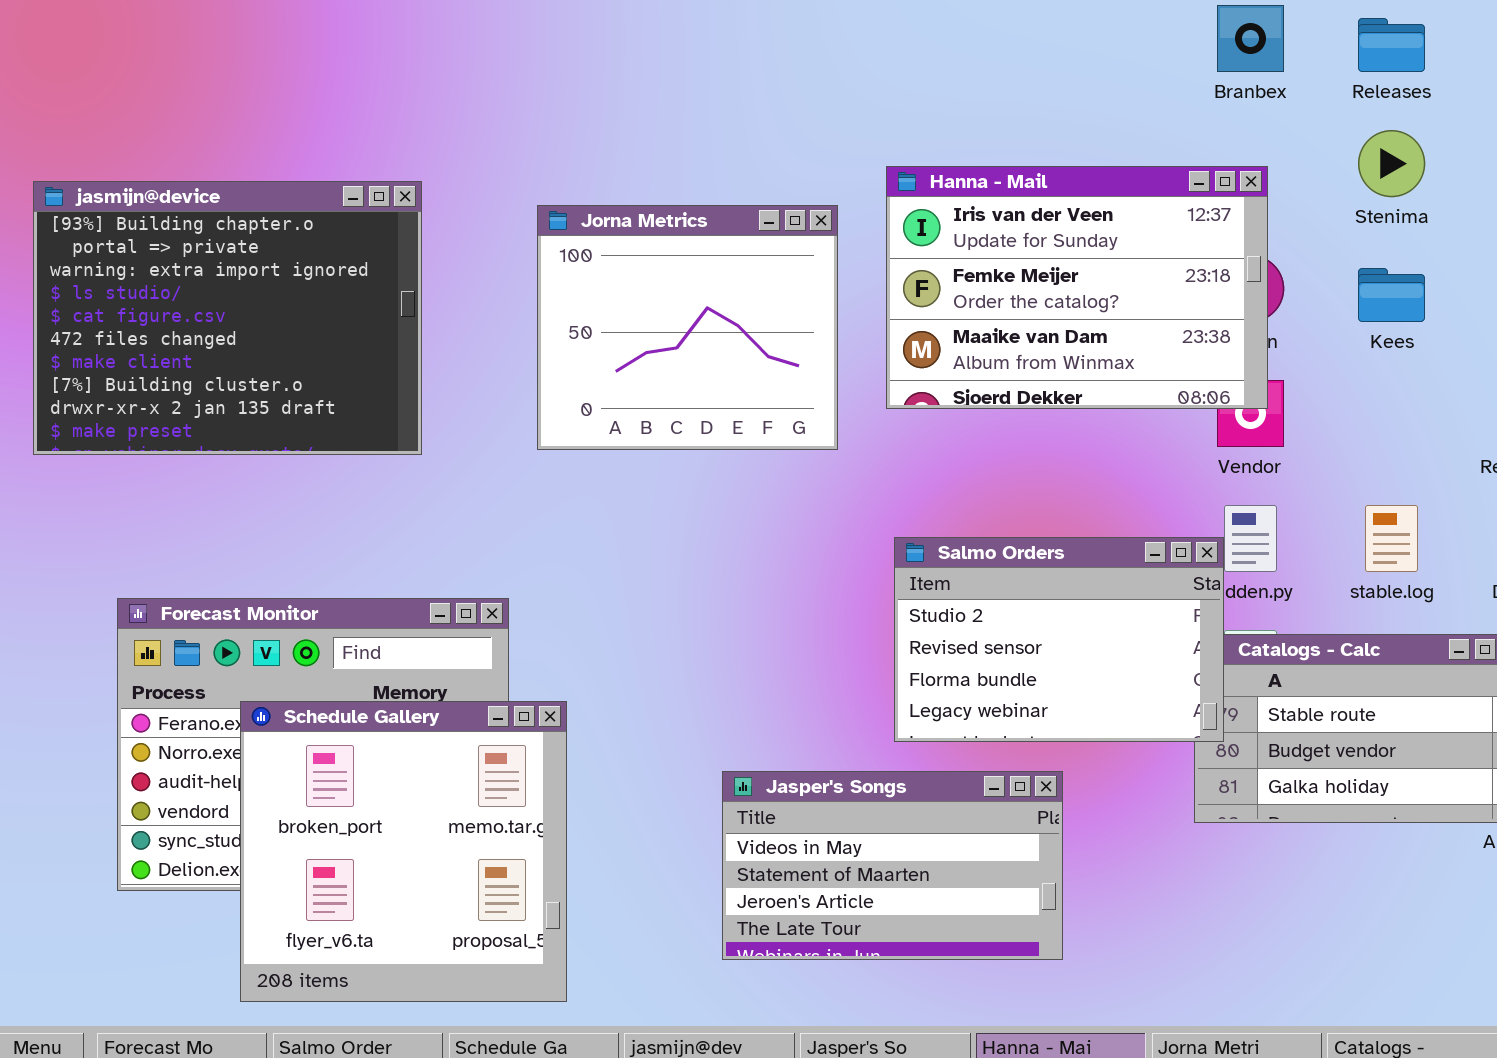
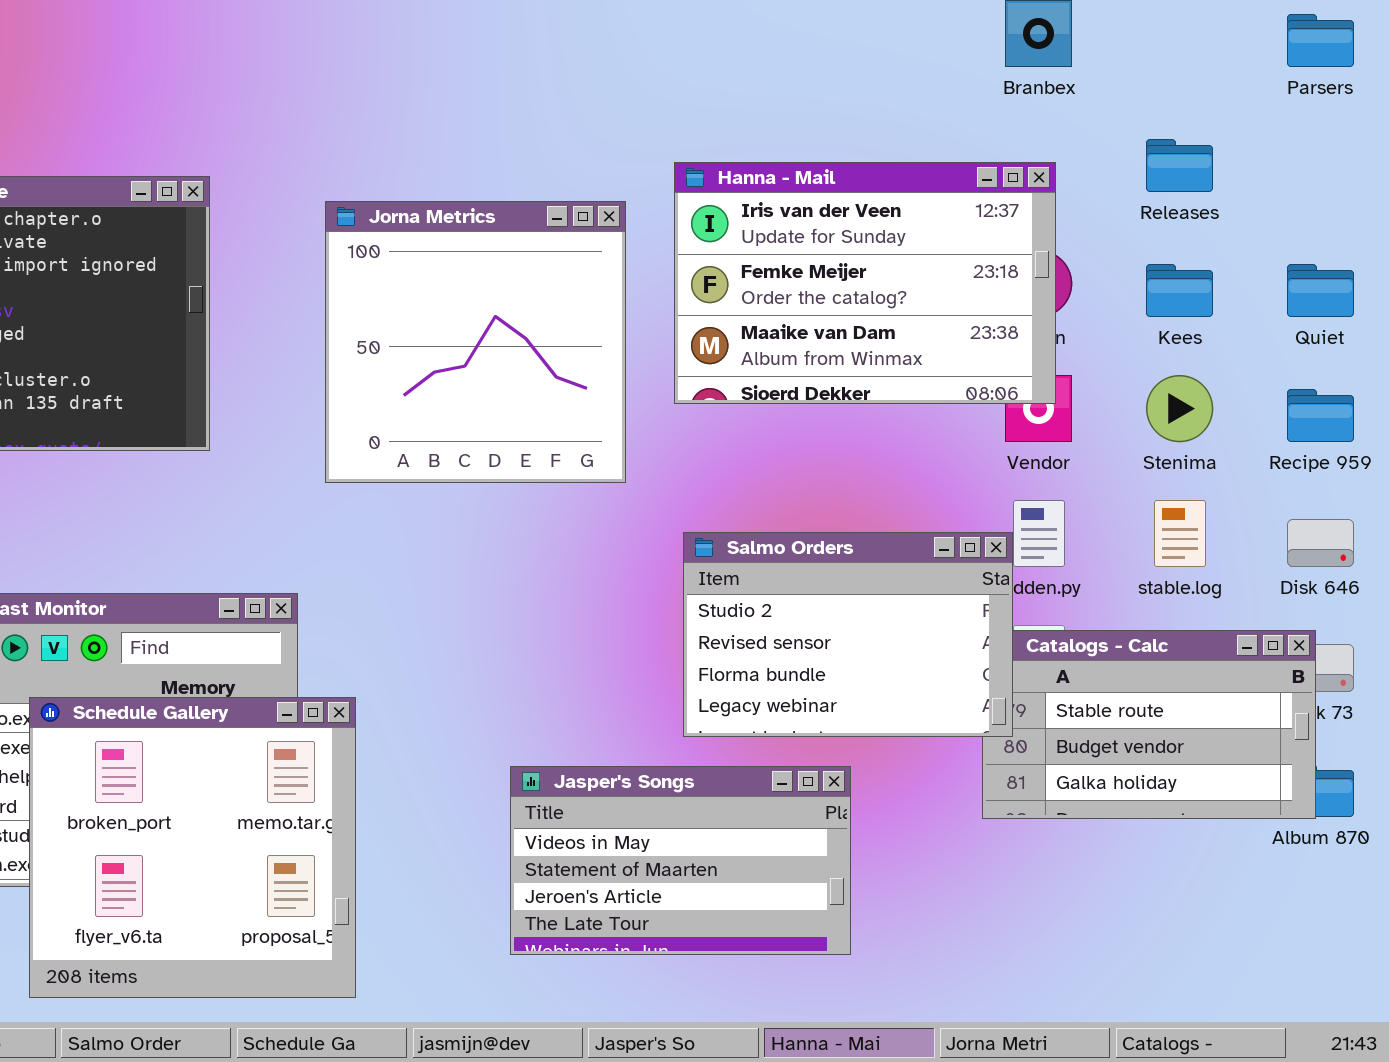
Releases: [1358,18,1425,72] -> [1146,139,1213,192], moved
Stenima: [1358,130,1425,197] -> [1146,375,1213,442], moved
Jorna Metrics: [537,205,838,450] -> [325,201,626,483], resized

